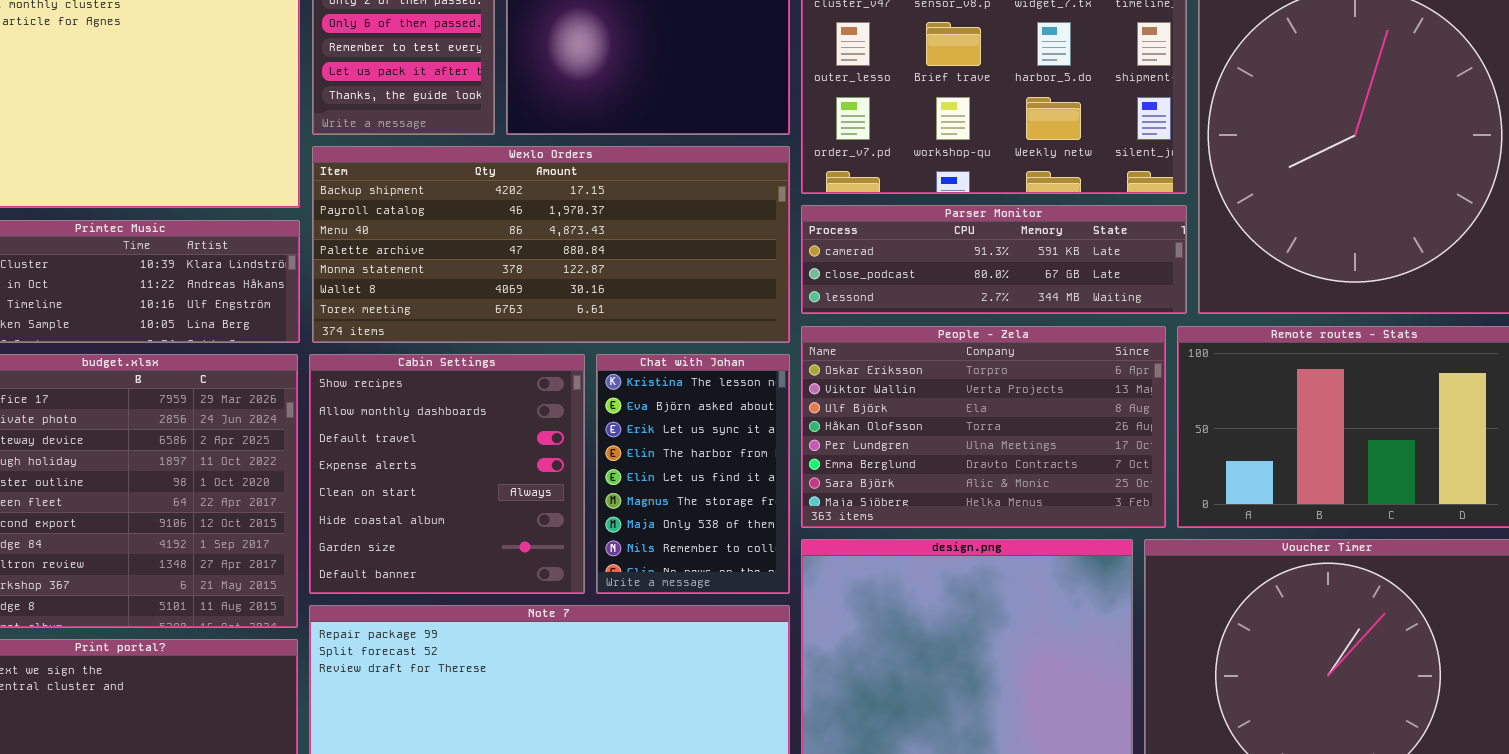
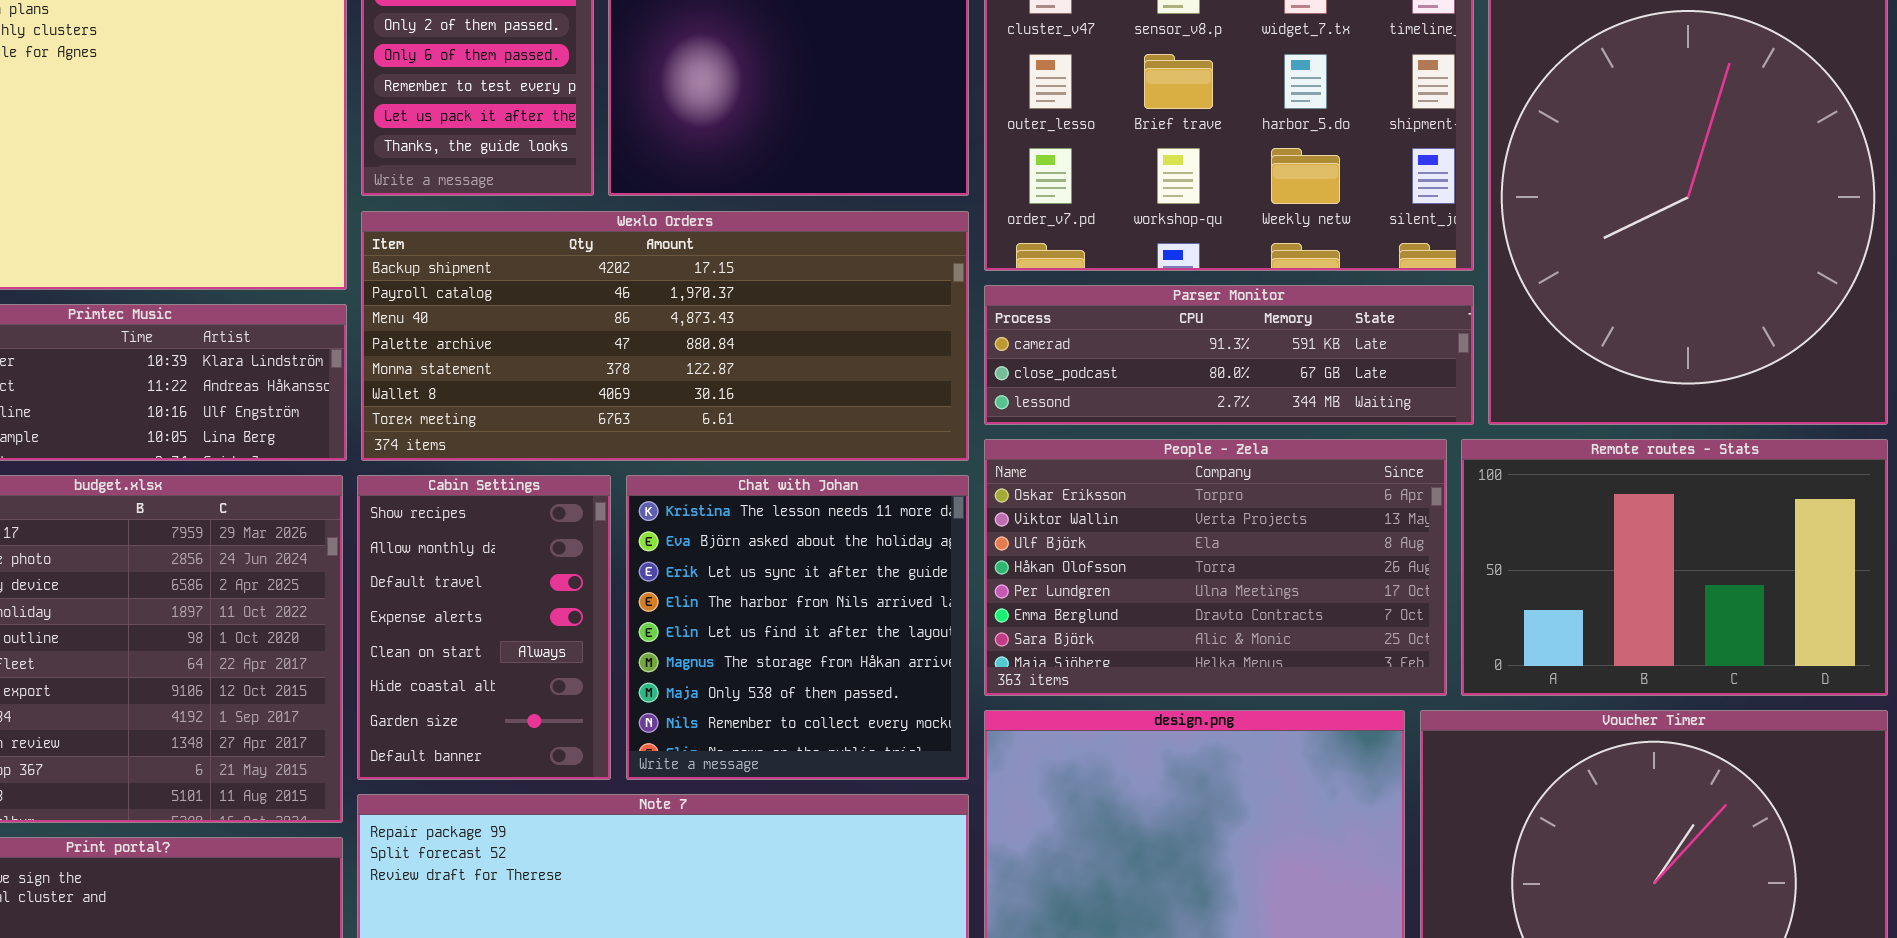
Cabin Settings: [309,354,585,594] -> [357,475,611,780], resized
Chat with Johan: [596,354,790,594] -> [626,475,969,780], resized

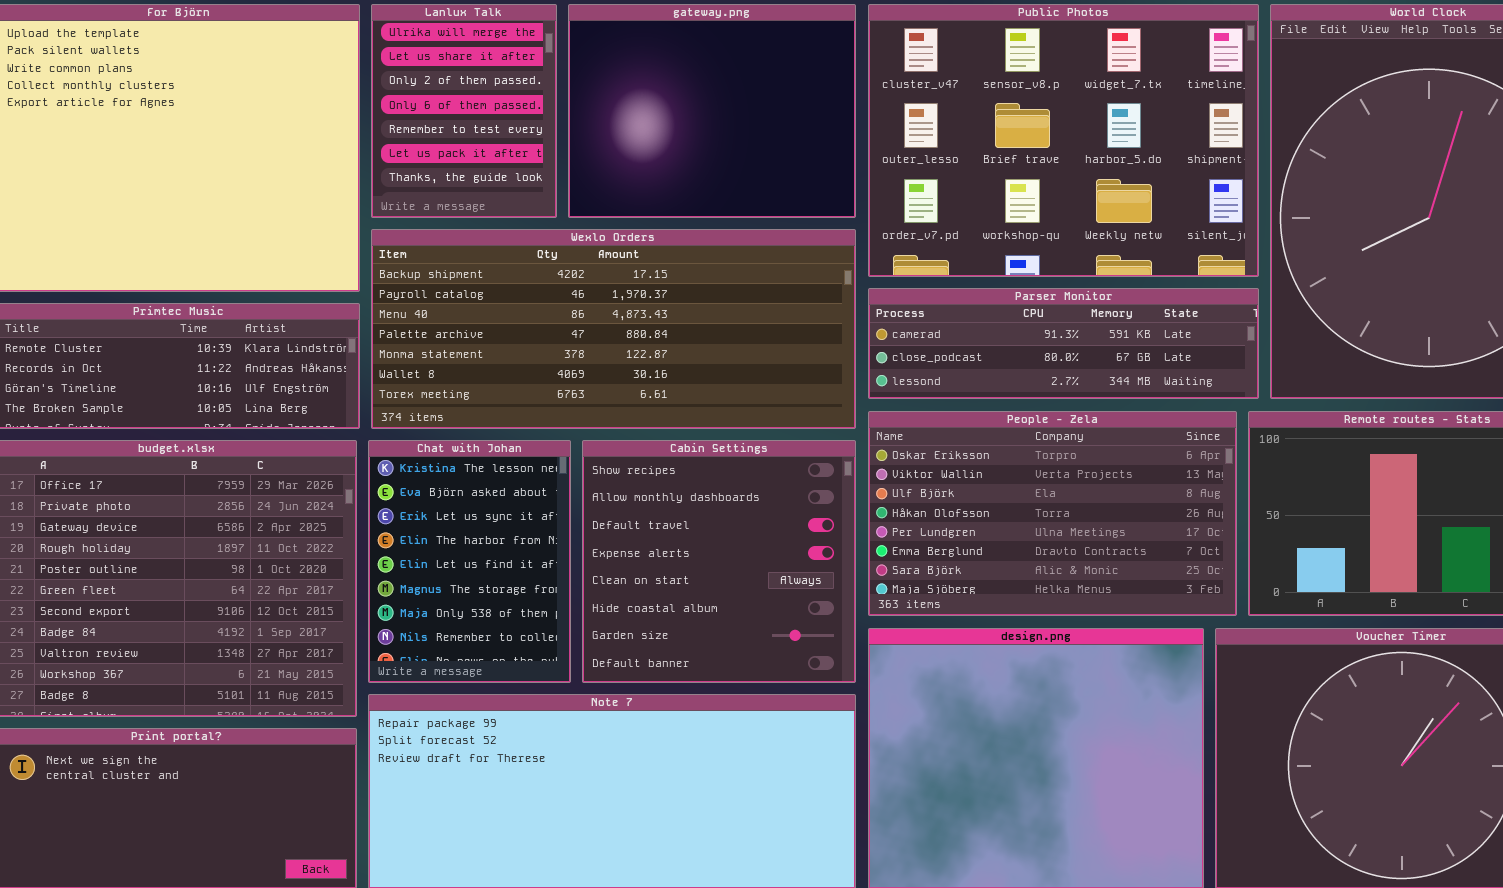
Cabin Settings: [357,475,611,780] -> [582,440,856,683], moved, resized
Chat with Johan: [626,475,969,780] -> [368,440,571,683], moved, resized

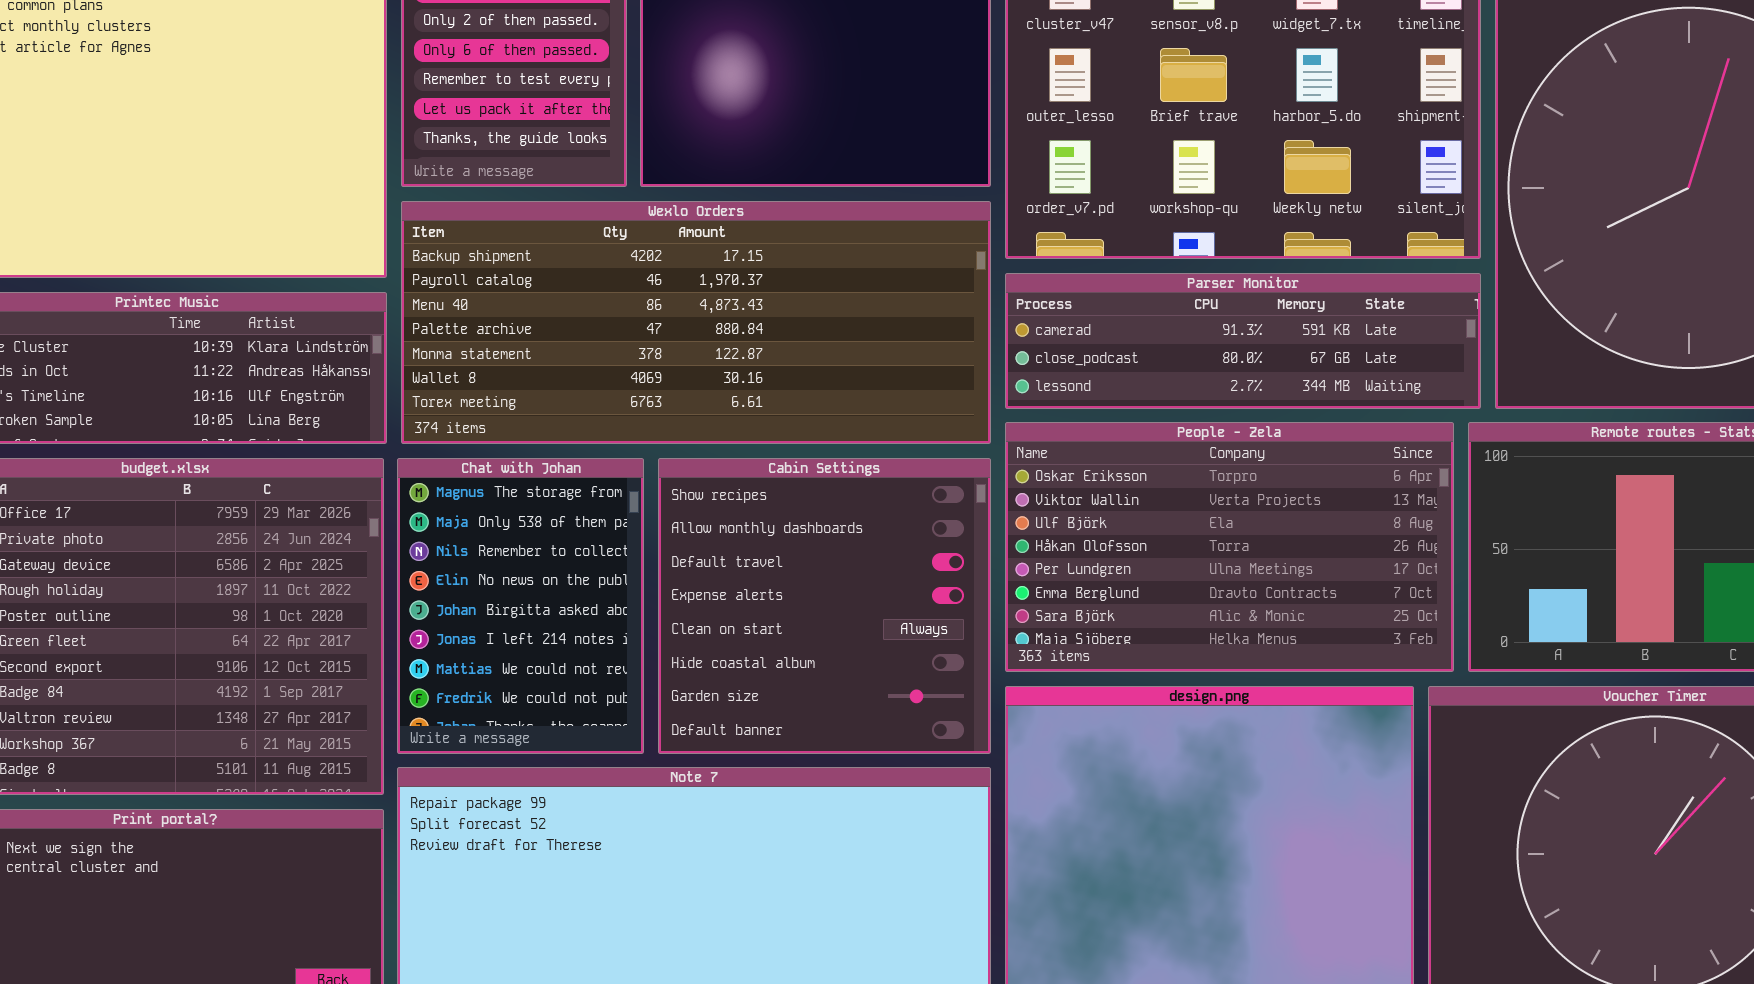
Chat with Johan: [368,440,571,683] -> [397,458,644,754], scrolled down 5 rows

